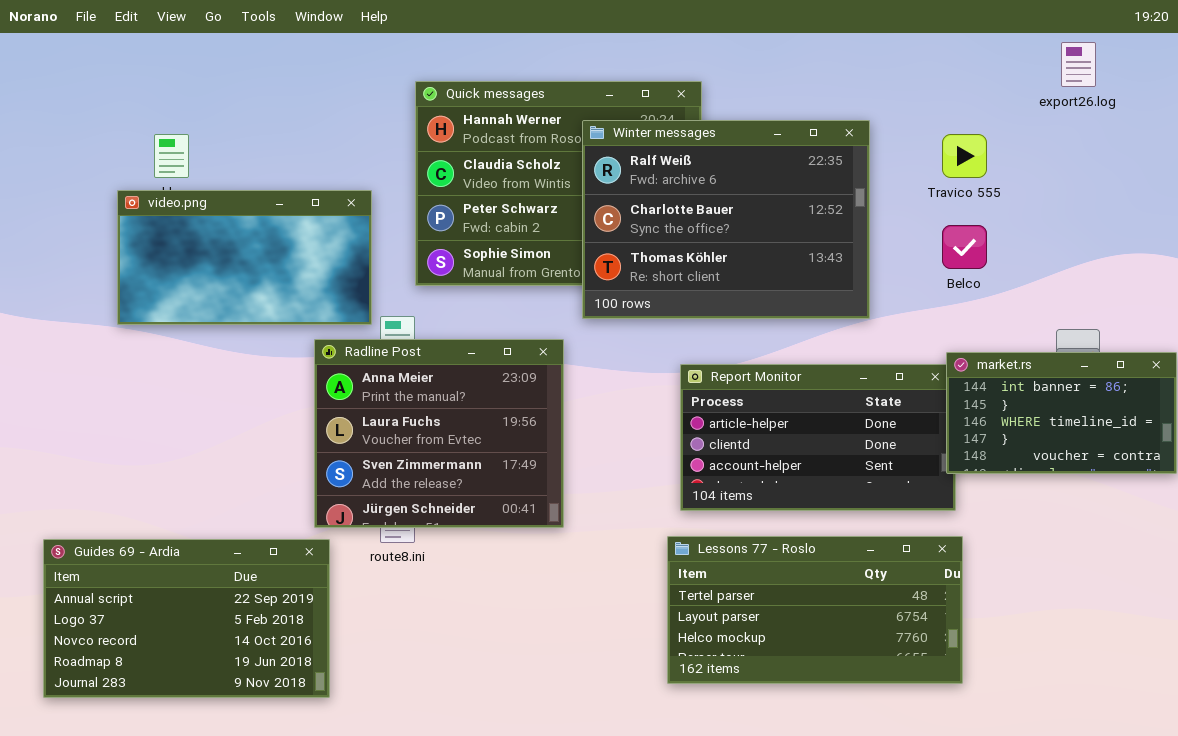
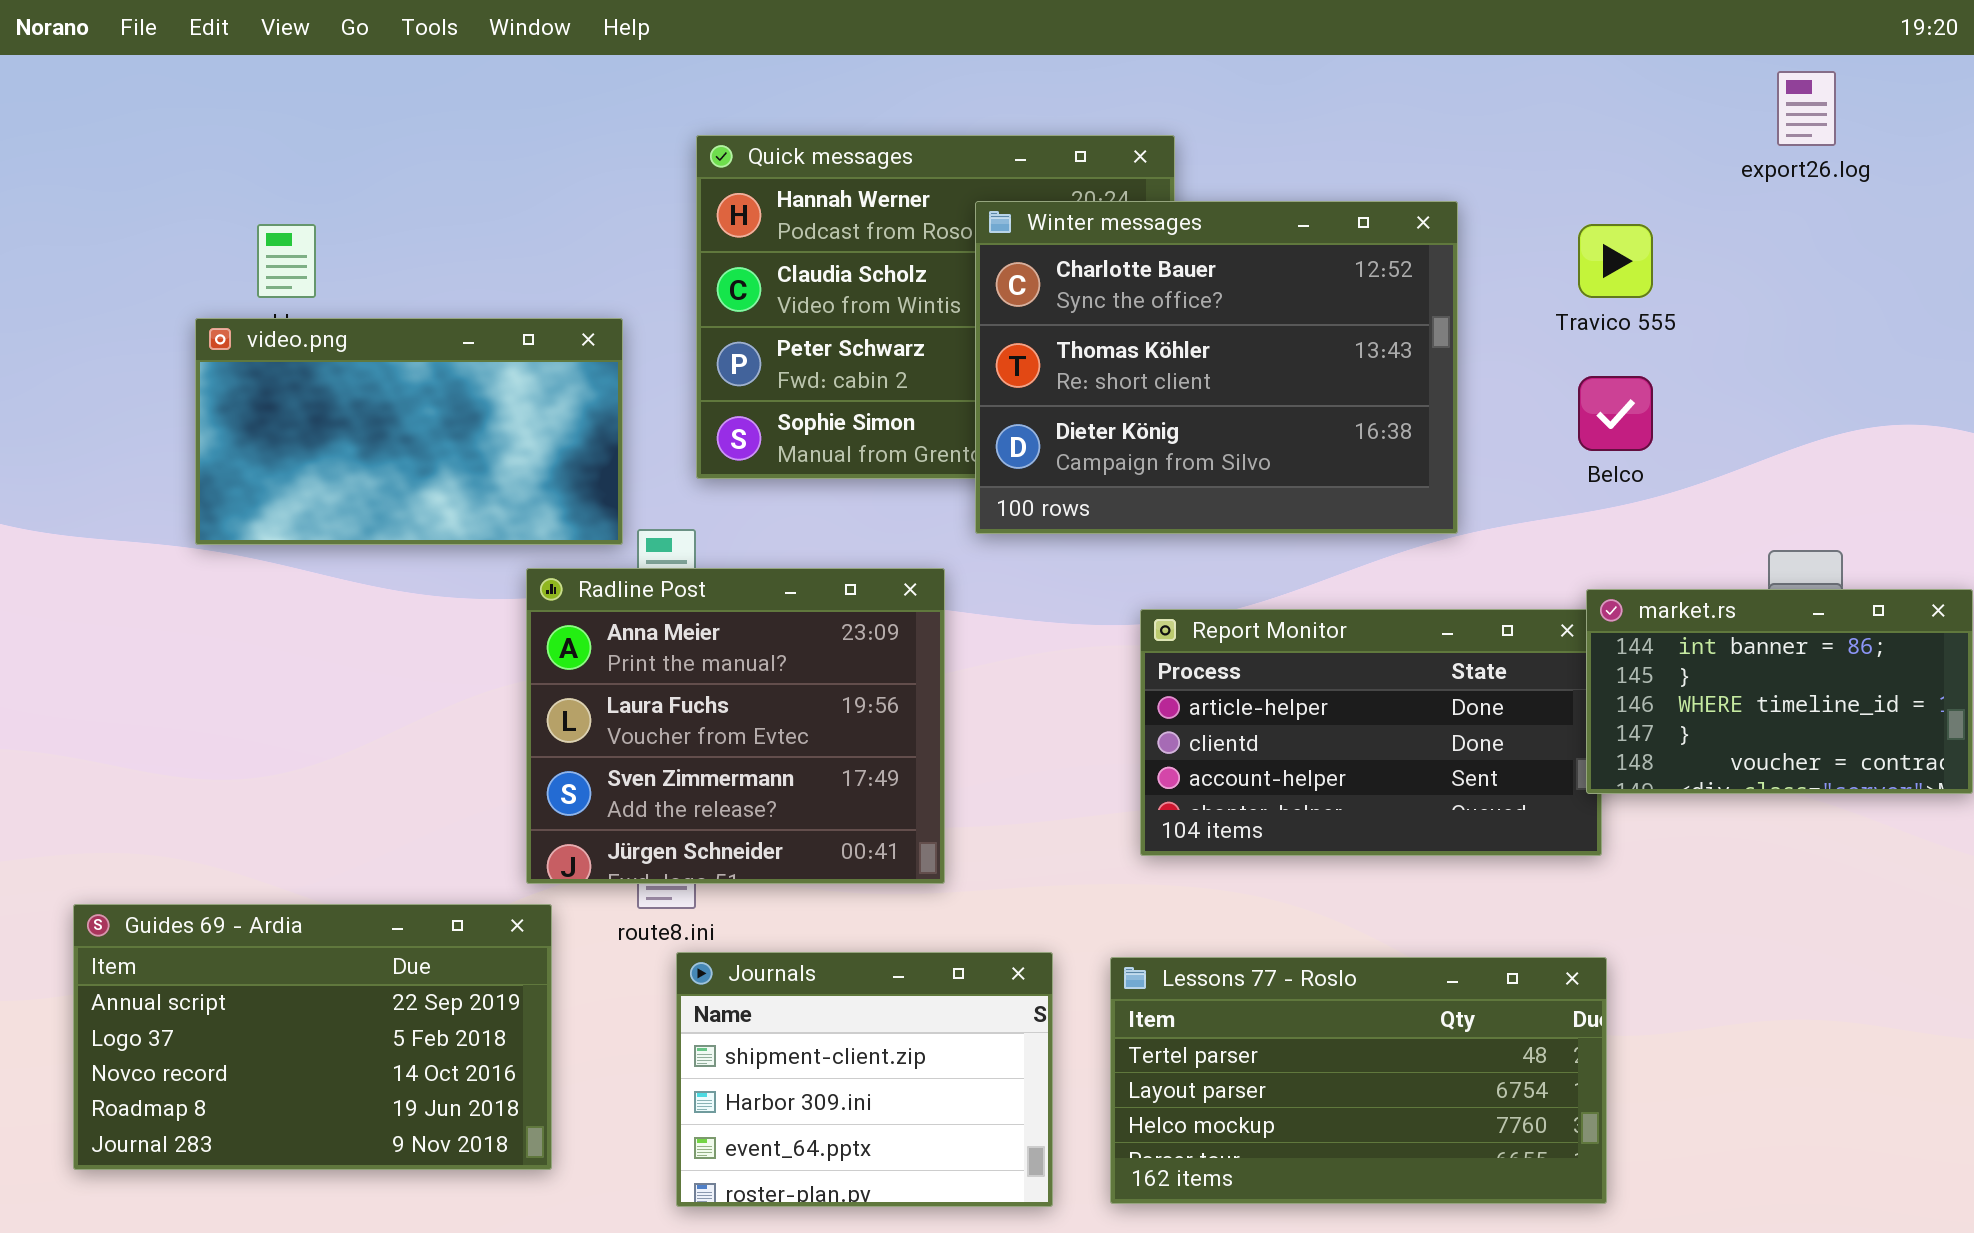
Winter messages: [582,120,870,319] -> [975,201,1458,534], scrolled down 1 row
Lessons 77 - Roslo: [667,536,963,684] -> [1110,957,1607,1204], moved
Journals: none -> [676,952,1053,1207], opened

